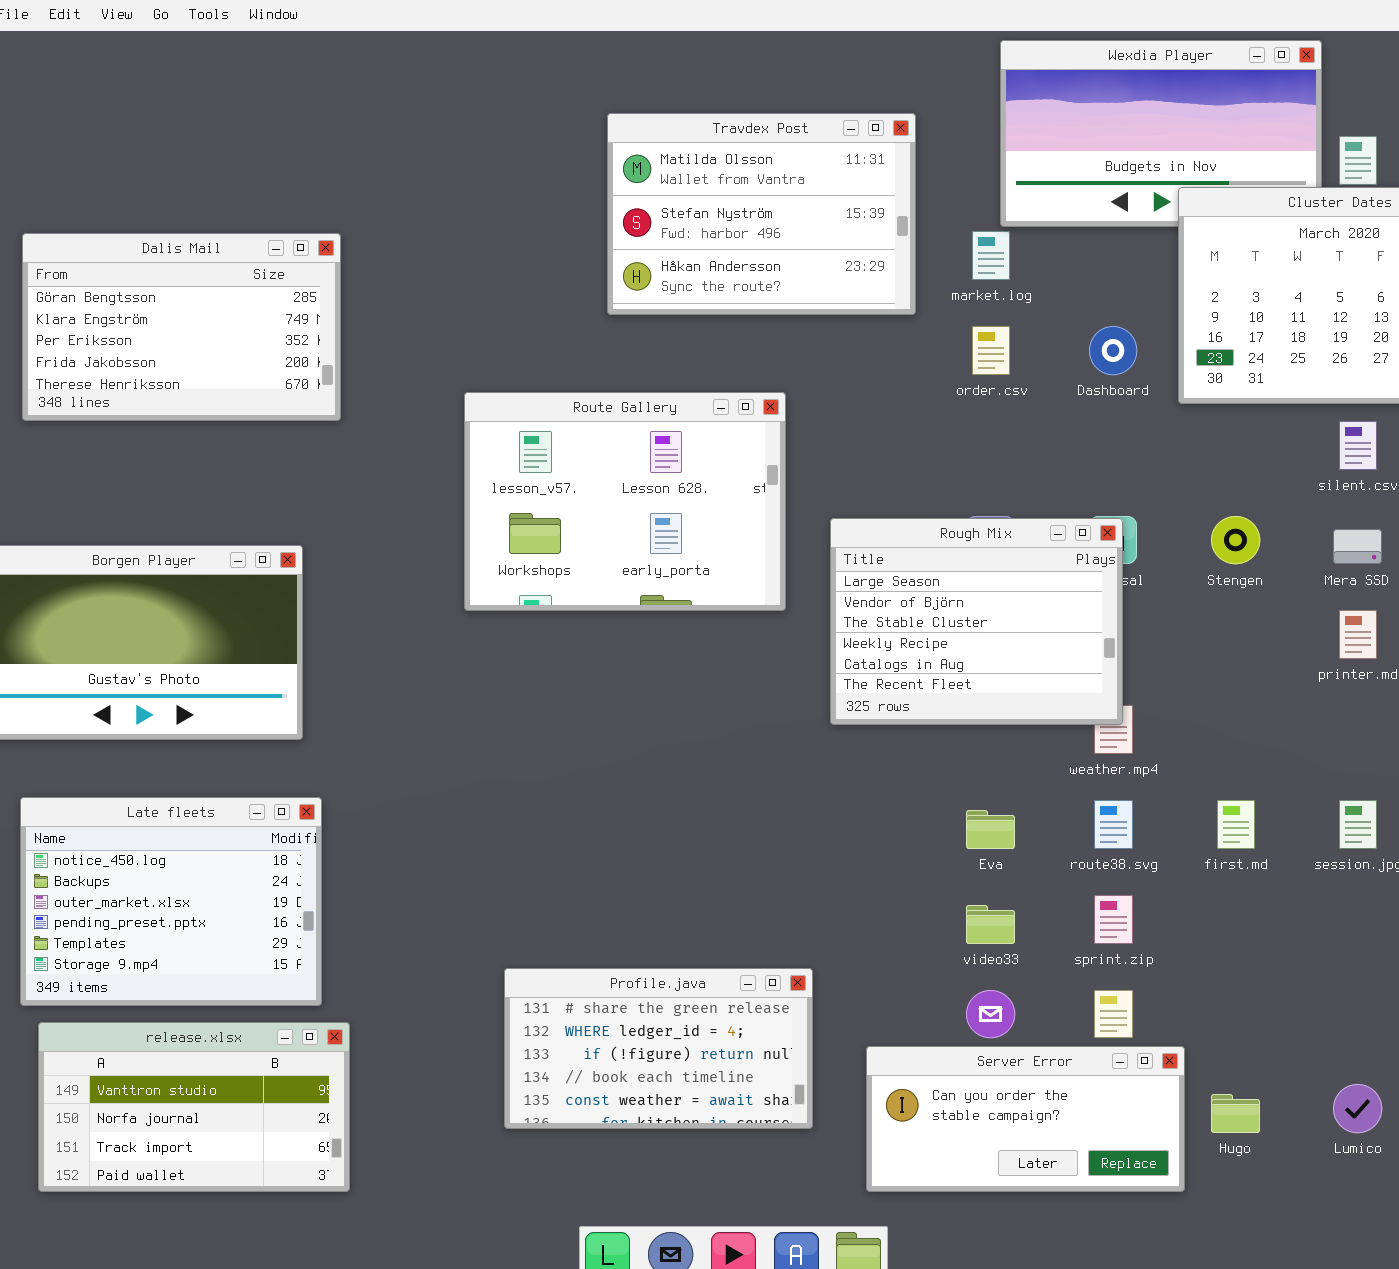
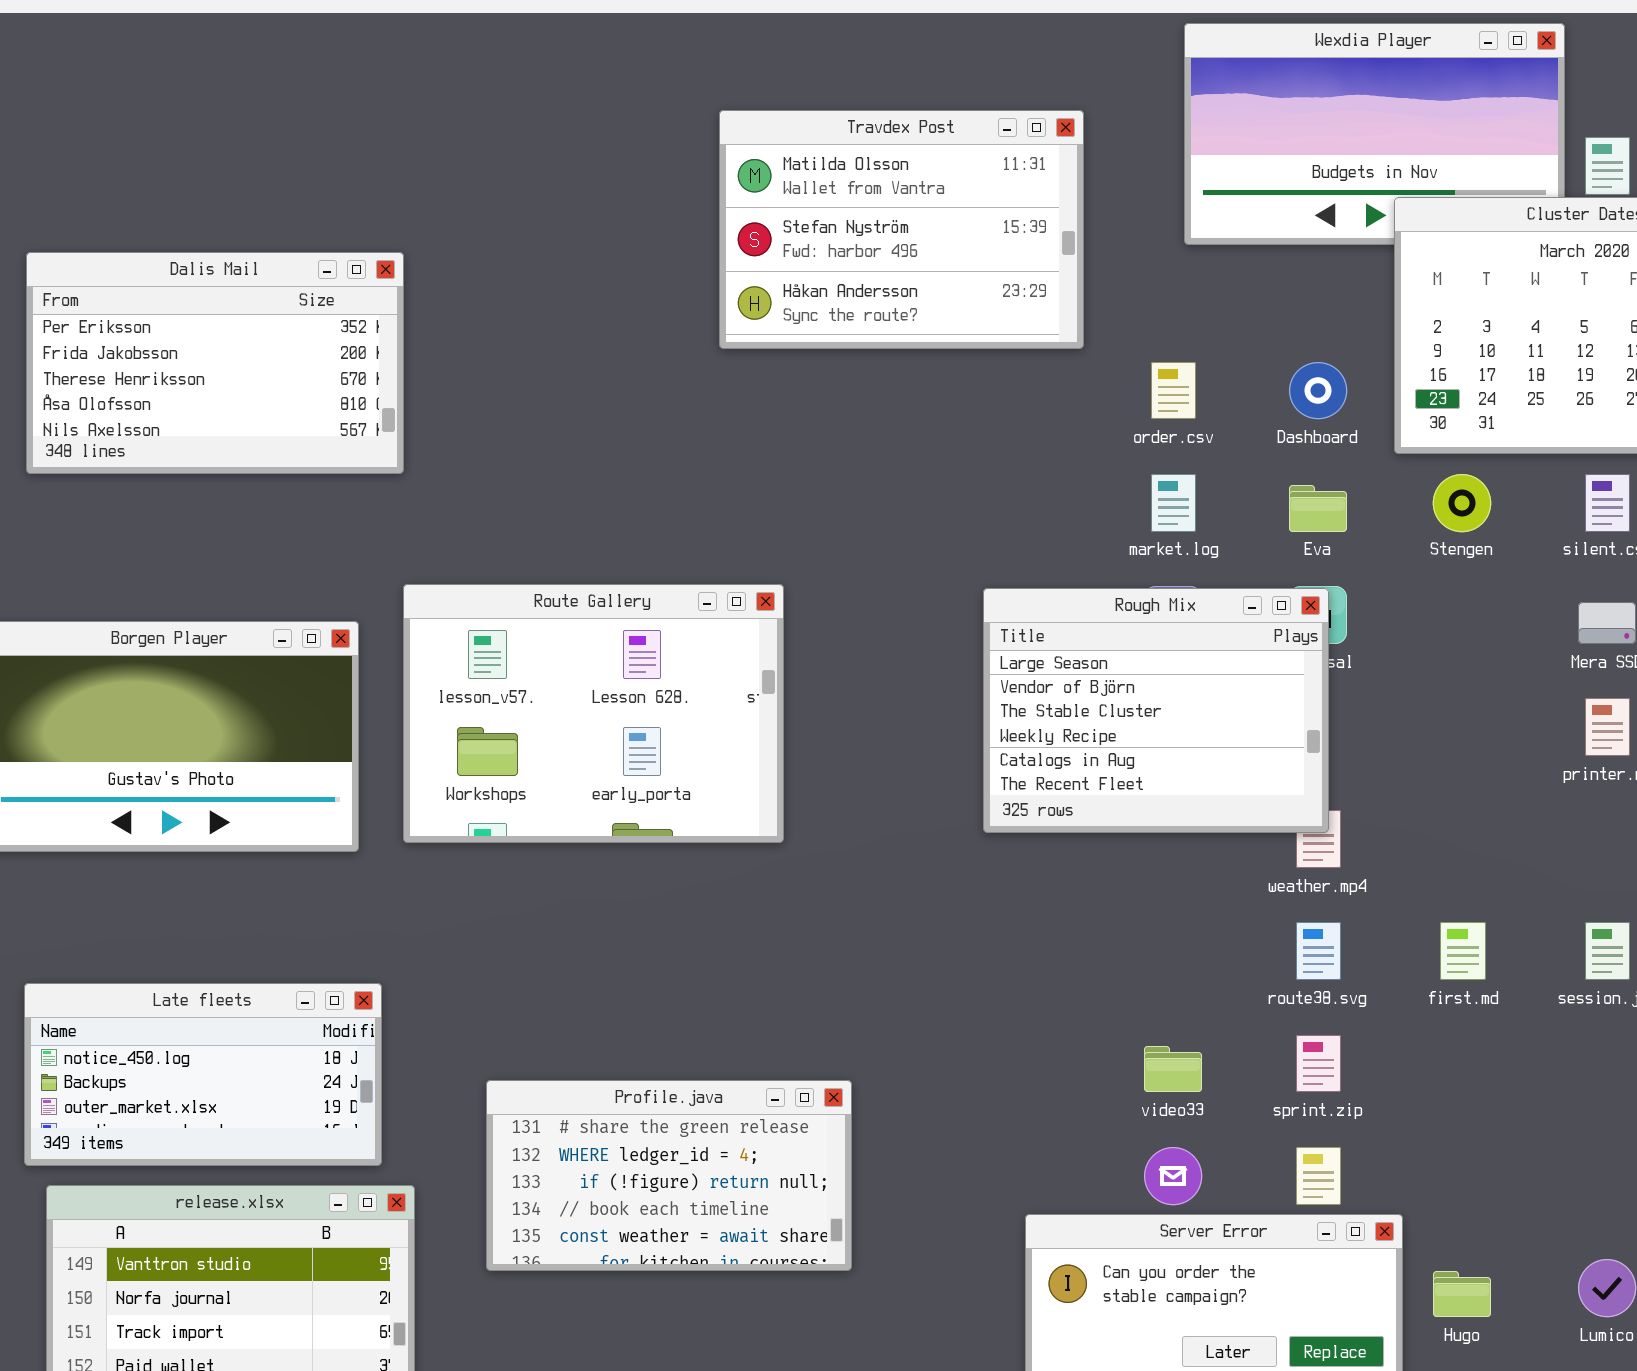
market.log: [972,231,1010,280] -> [1151,474,1196,532], moved
Dalis Mail: [22,233,341,421] -> [26,252,404,474], scrolled down 2 rows
Route Gallery: [464,392,786,611] -> [403,584,784,843], moved
Stengen: [1211,516,1260,564] -> [1433,474,1491,532], moved
Late fleets: [20,797,322,1006] -> [24,983,382,1166], resized
Eva: [966,810,1015,849] -> [1289,485,1347,532], moved
Profile.java: [504,968,813,1129] -> [486,1080,852,1271], moved

